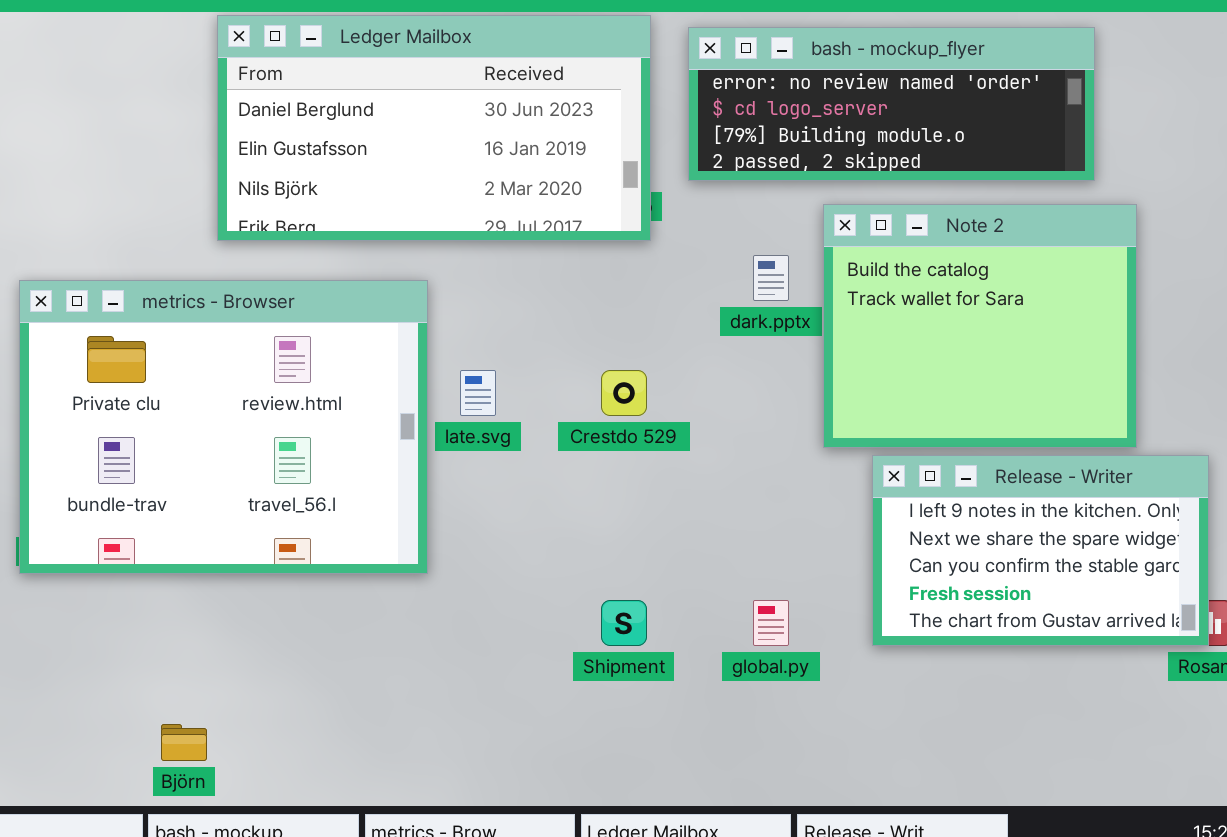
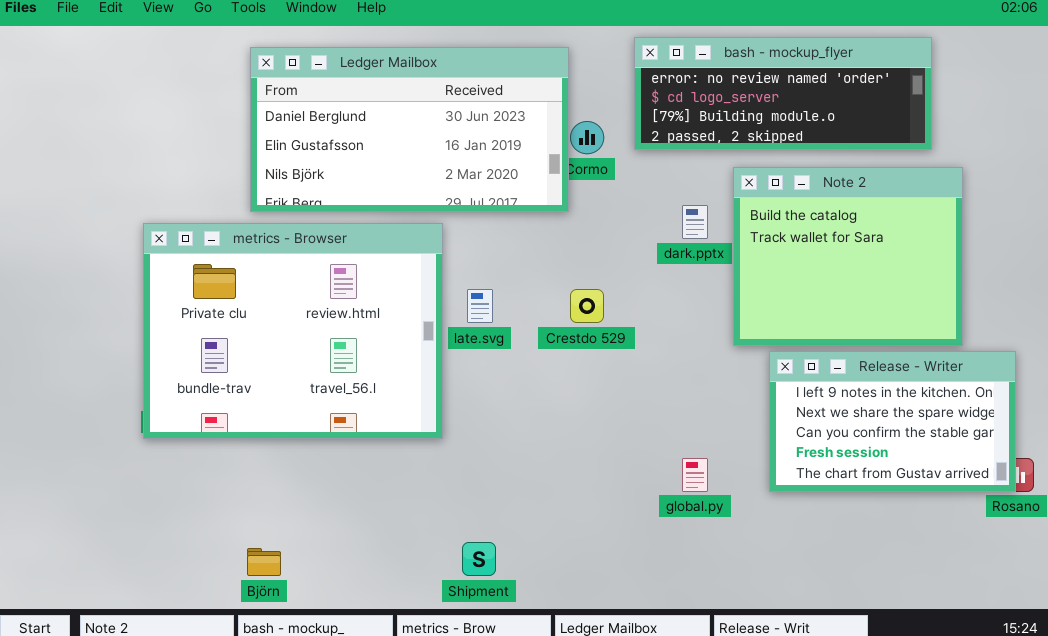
Ledger Mailbox: [217,15,651,241] -> [250,47,569,212], moved
Shipment: [601,600,647,646] -> [462,542,496,576], moved

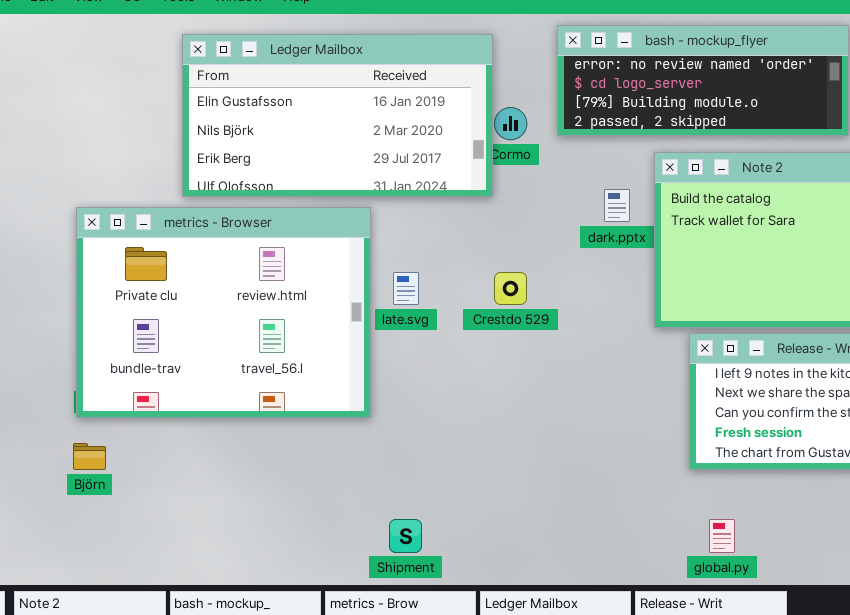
Ledger Mailbox: [250,47,569,212] -> [182,34,493,197], scrolled down 1 row
global.py: [682,458,708,492] -> [709,519,735,553], moved
Björn: [247,548,281,576] -> [73,443,106,470], moved

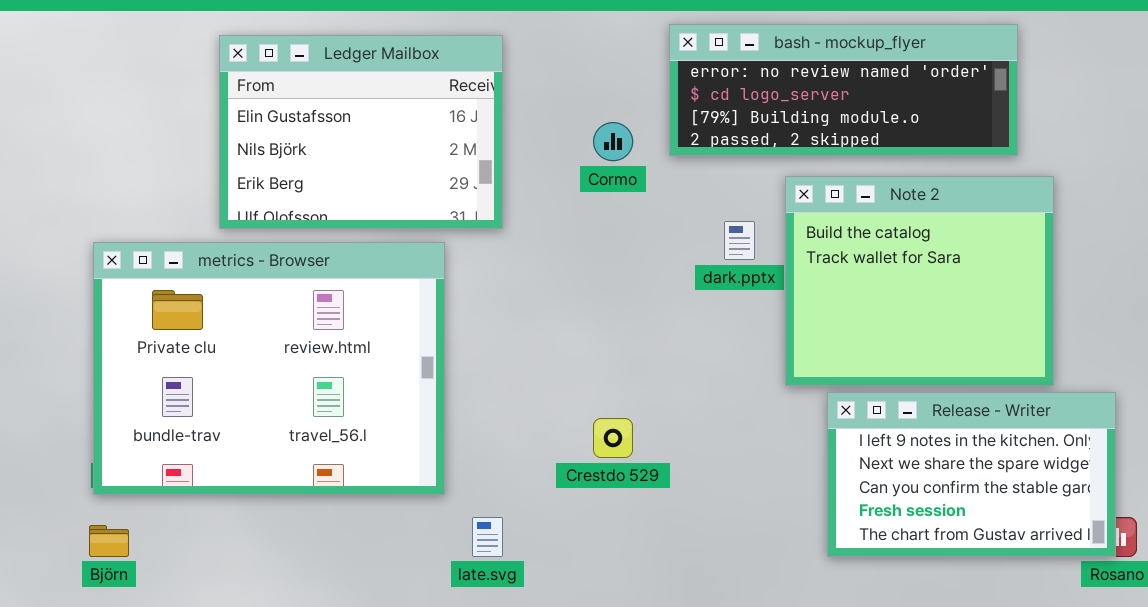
Ledger Mailbox: [182,34,493,197] -> [219,35,503,229], resized
late.svg: [393,272,419,305] -> [472,517,503,557], moved
Crestdo 529: [494,272,527,305] -> [593,418,633,458], moved

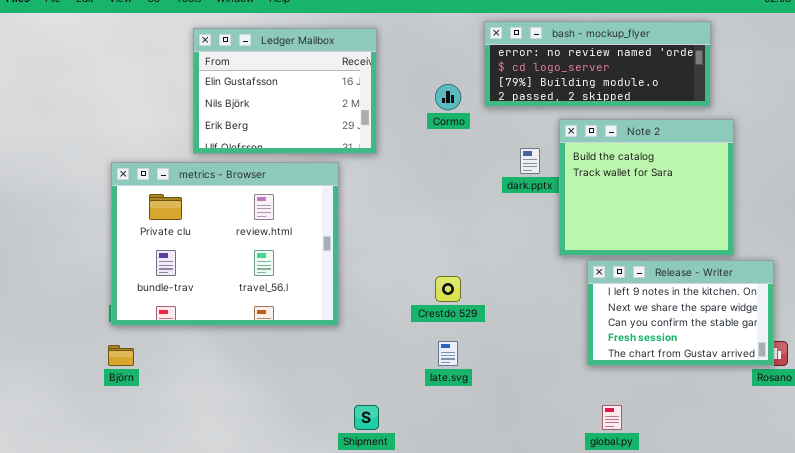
late.svg: [472,517,503,557] -> [438,341,458,366], moved

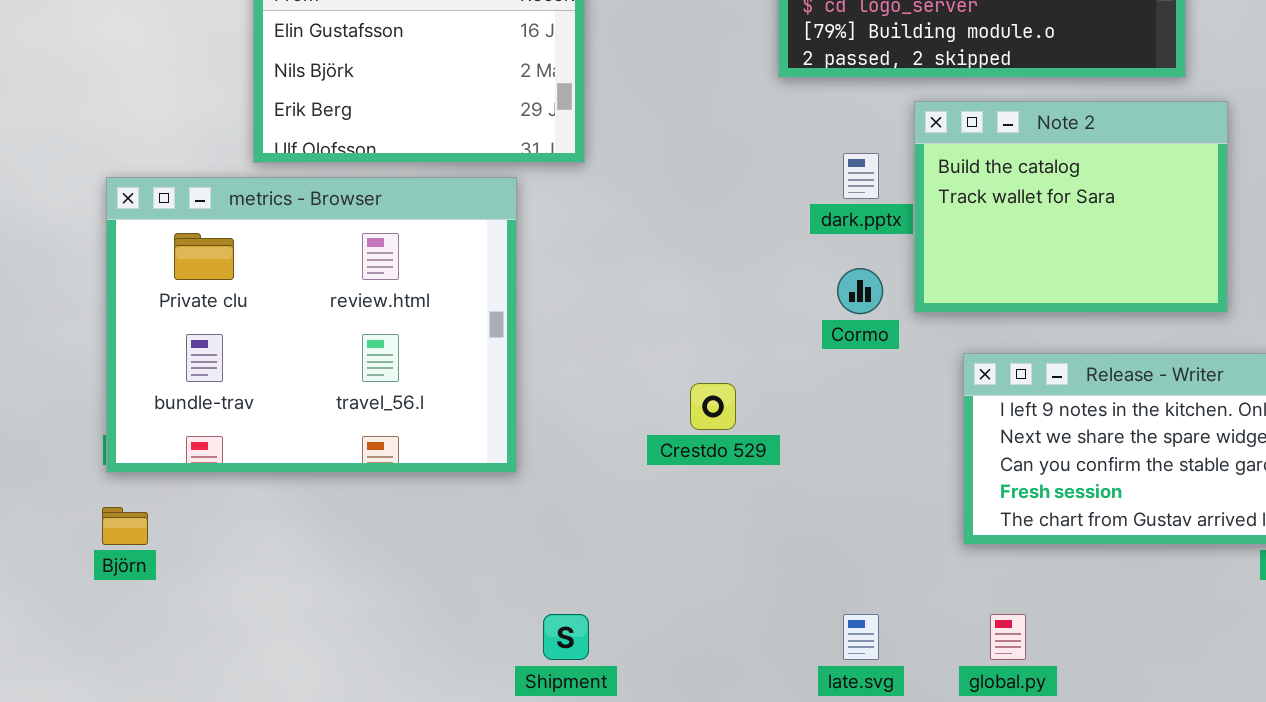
Cormo: [435,84,461,110] -> [837,268,883,314], moved
Note 2: [559,119,734,256] -> [914,101,1228,313], resized
late.svg: [438,341,458,366] -> [843,614,879,660], moved

